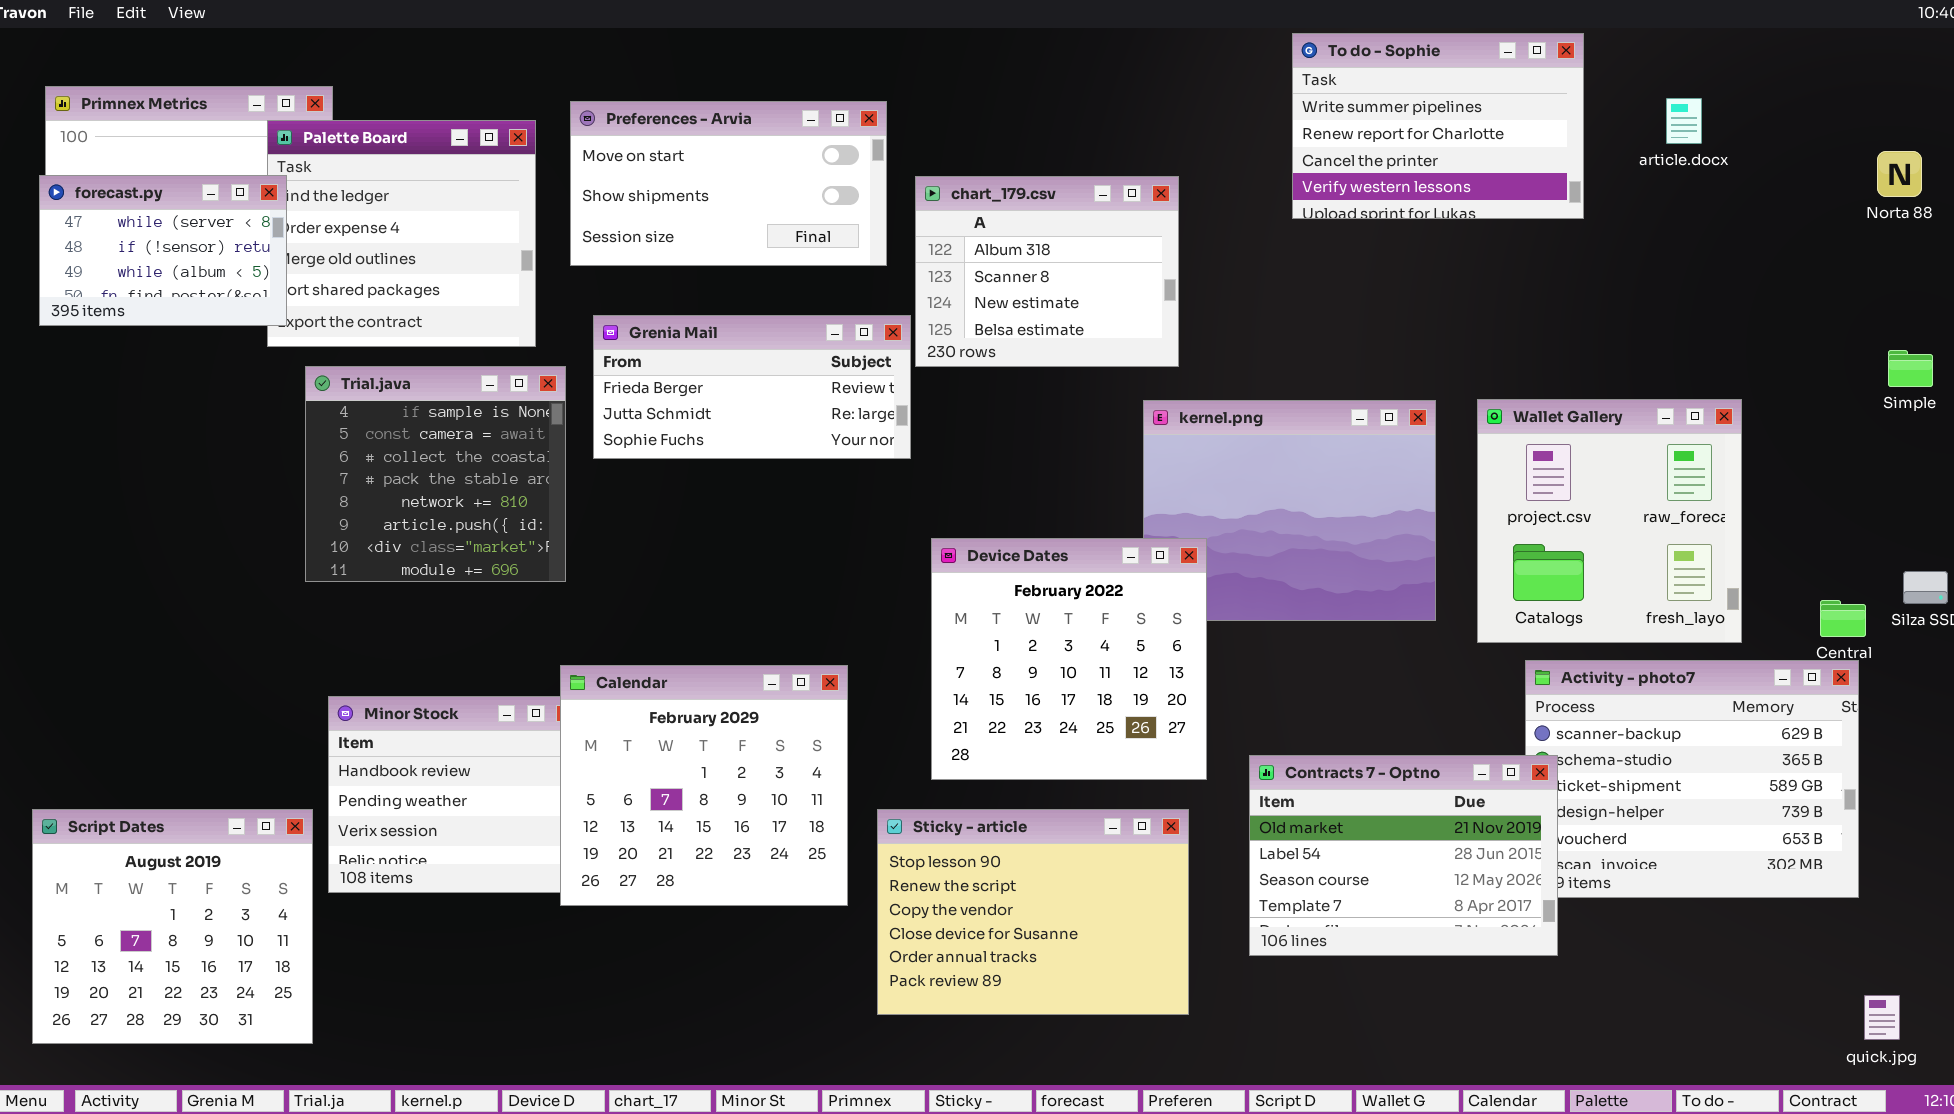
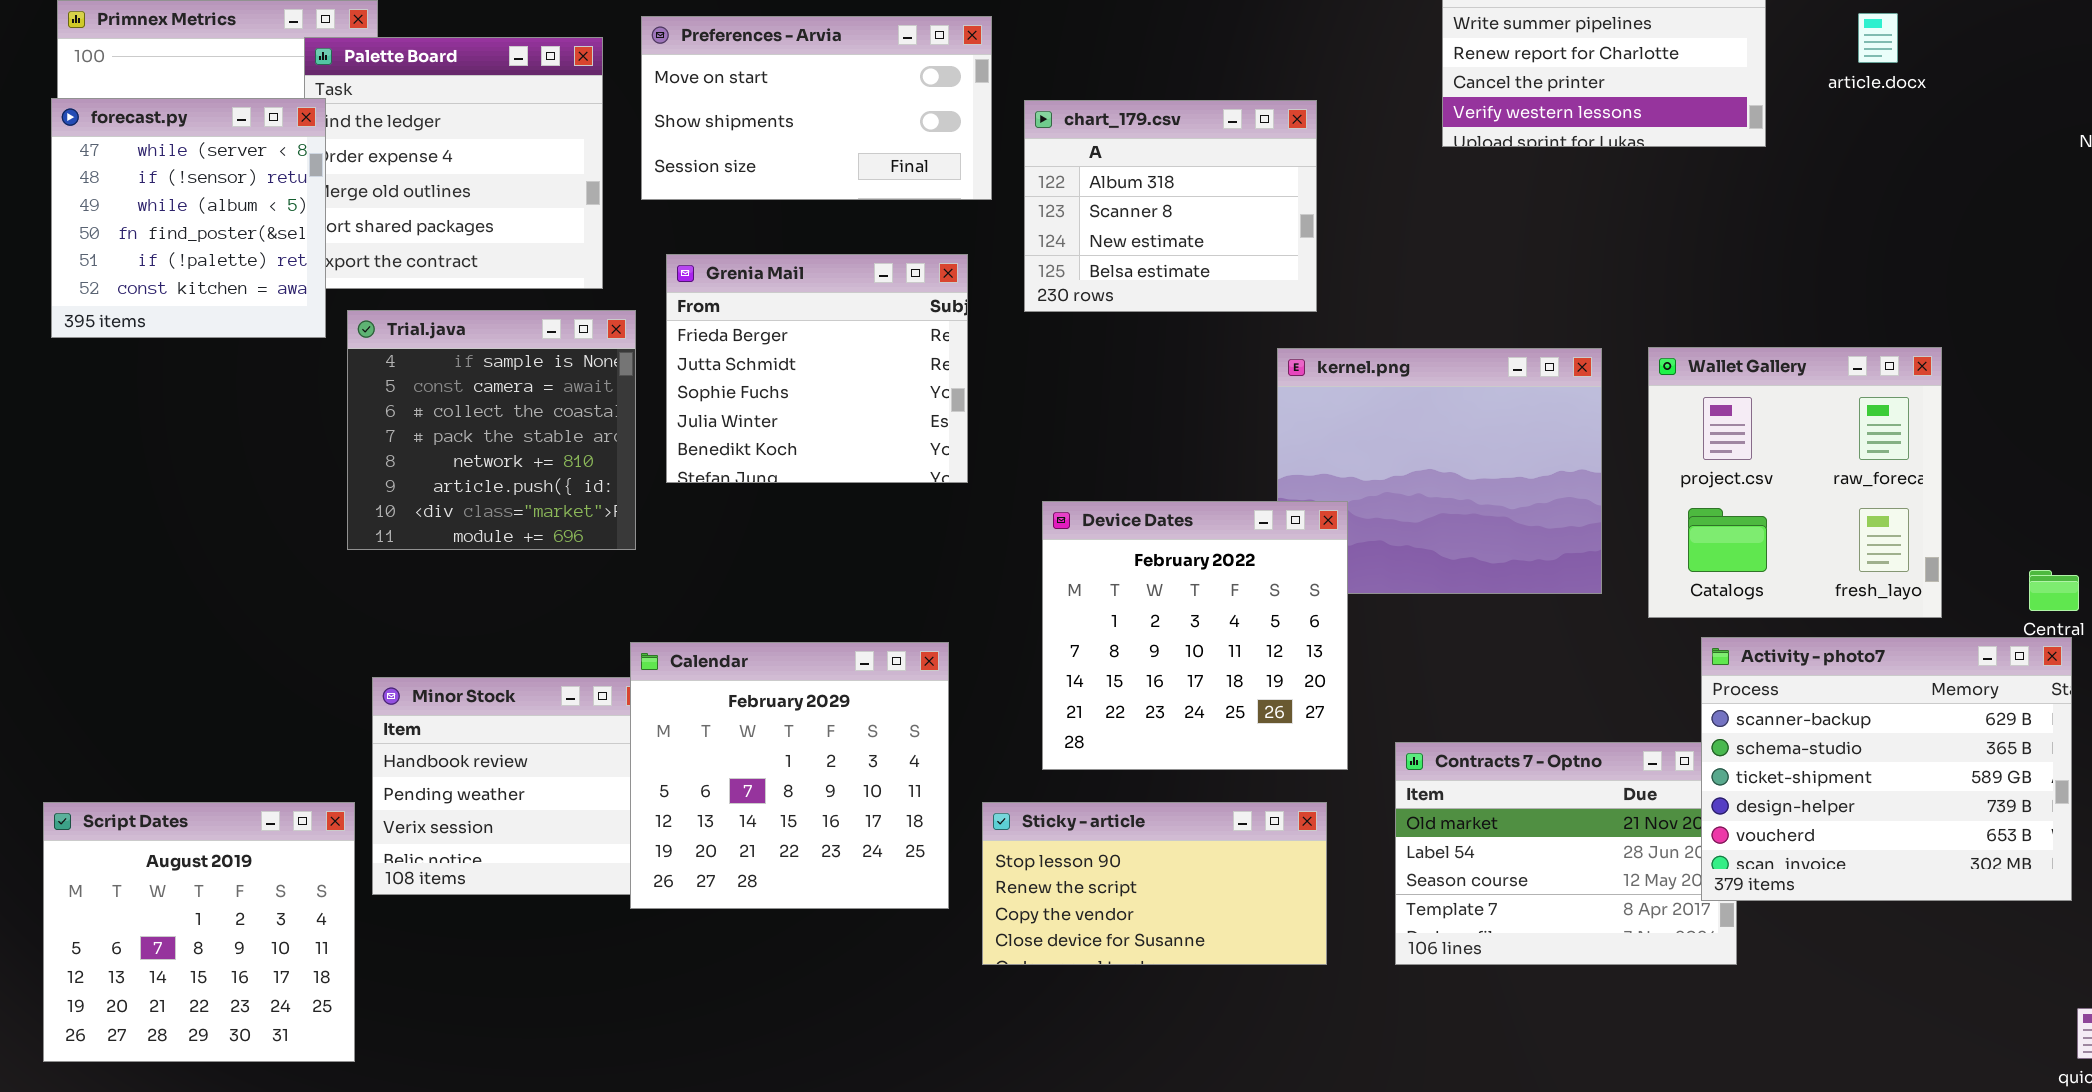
forecast.py: [39,175,287,326] -> [51,98,326,338], resized
Grenia Mail: [593,315,911,459] -> [666,254,968,483], resized
Activity - photo7: [1525,660,1859,898] -> [1701,637,2072,901], raised
Sticky - article: [877,809,1189,1015] -> [982,802,1327,965], resized

